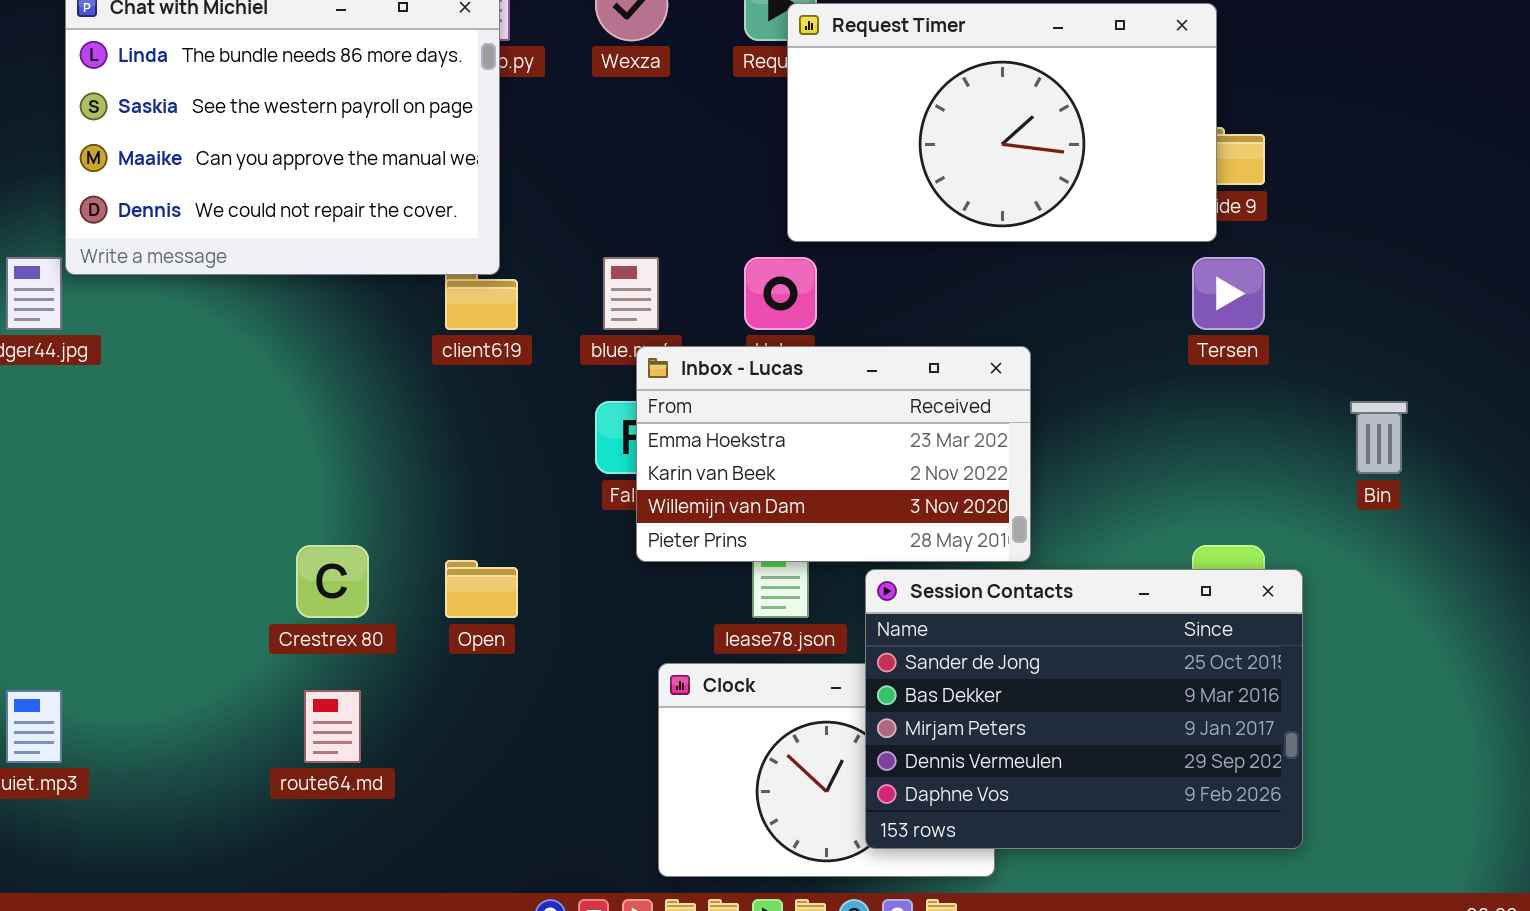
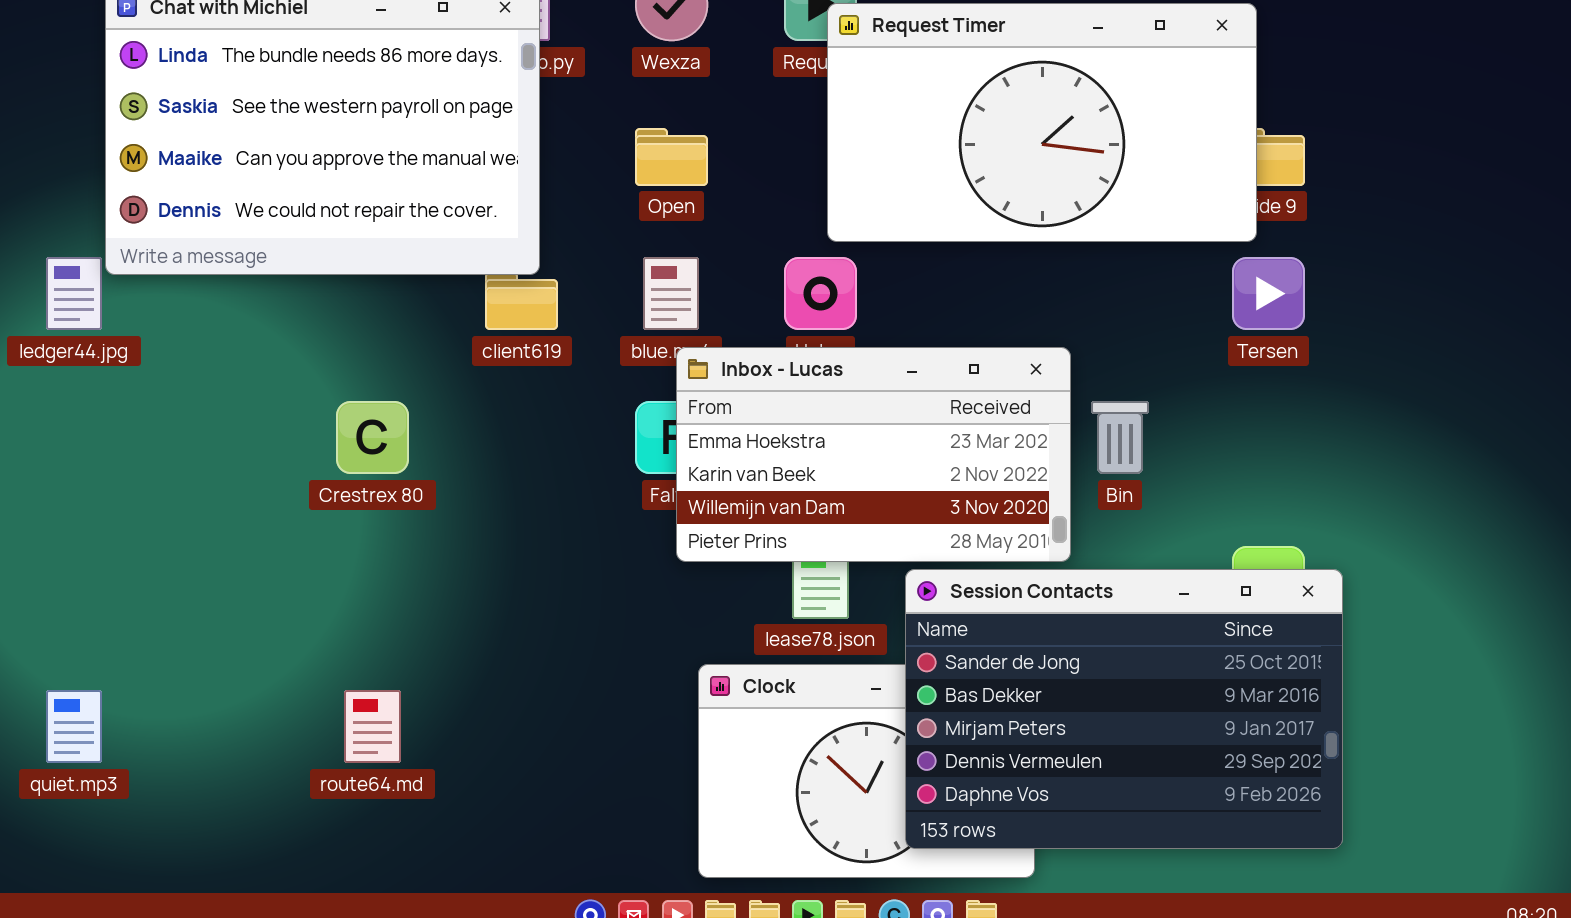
Bin: [1350,401,1408,474] -> [1091,401,1149,474], moved
Crestrex 80: [296,545,369,618] -> [336,401,409,474], moved
Open: [445,560,518,618] -> [635,128,708,186], moved

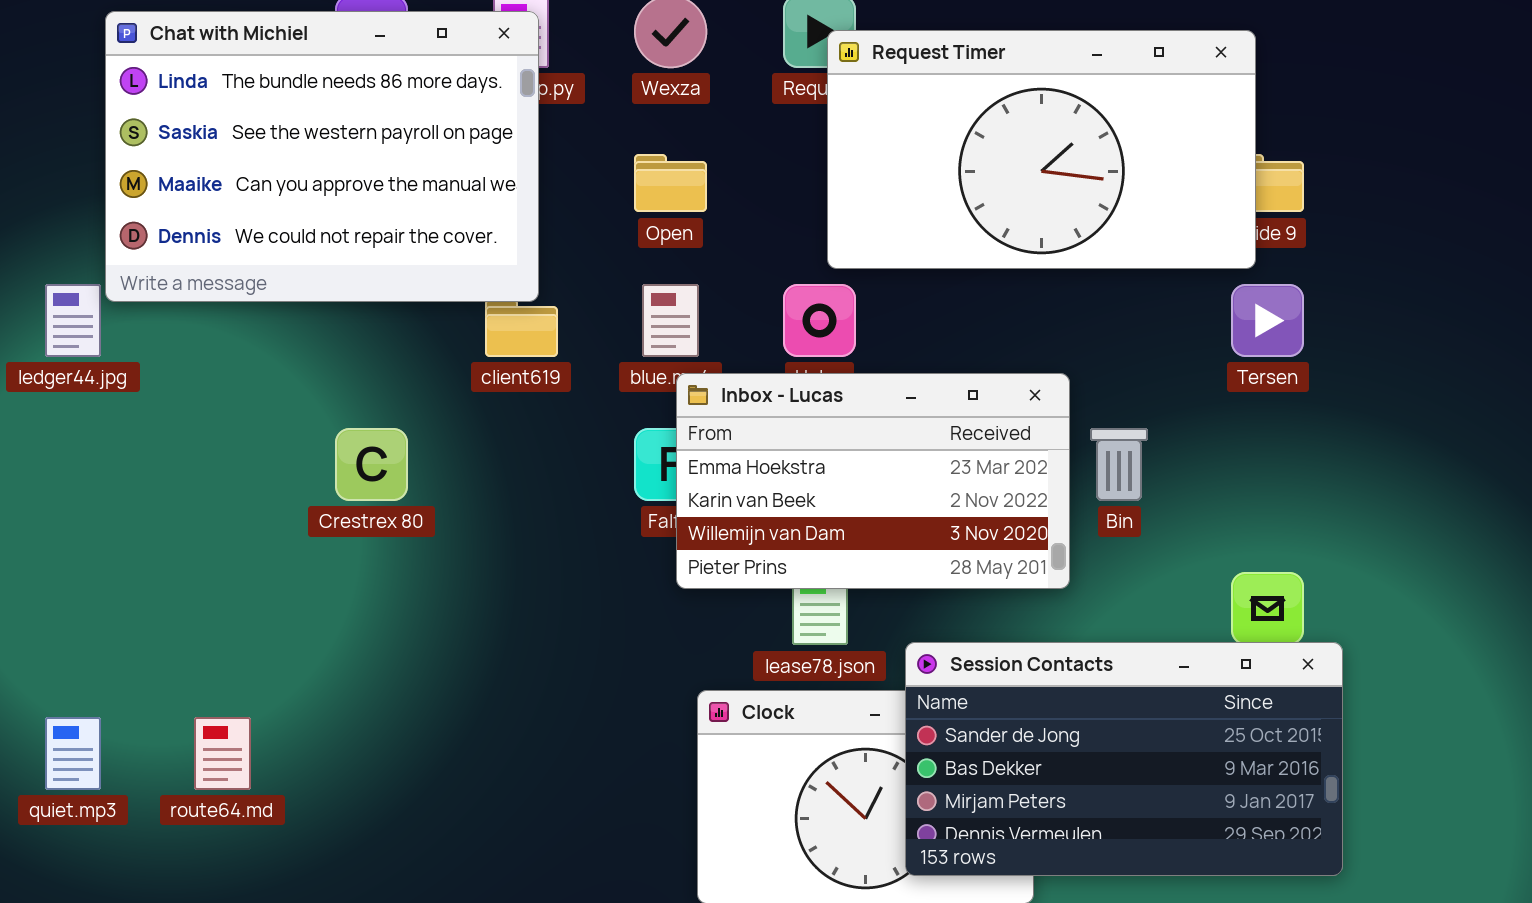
Session Contacts: [905,569,1343,849] -> [905,642,1343,876], resized
route64.md: [344,690,401,763] -> [194,717,251,790], moved

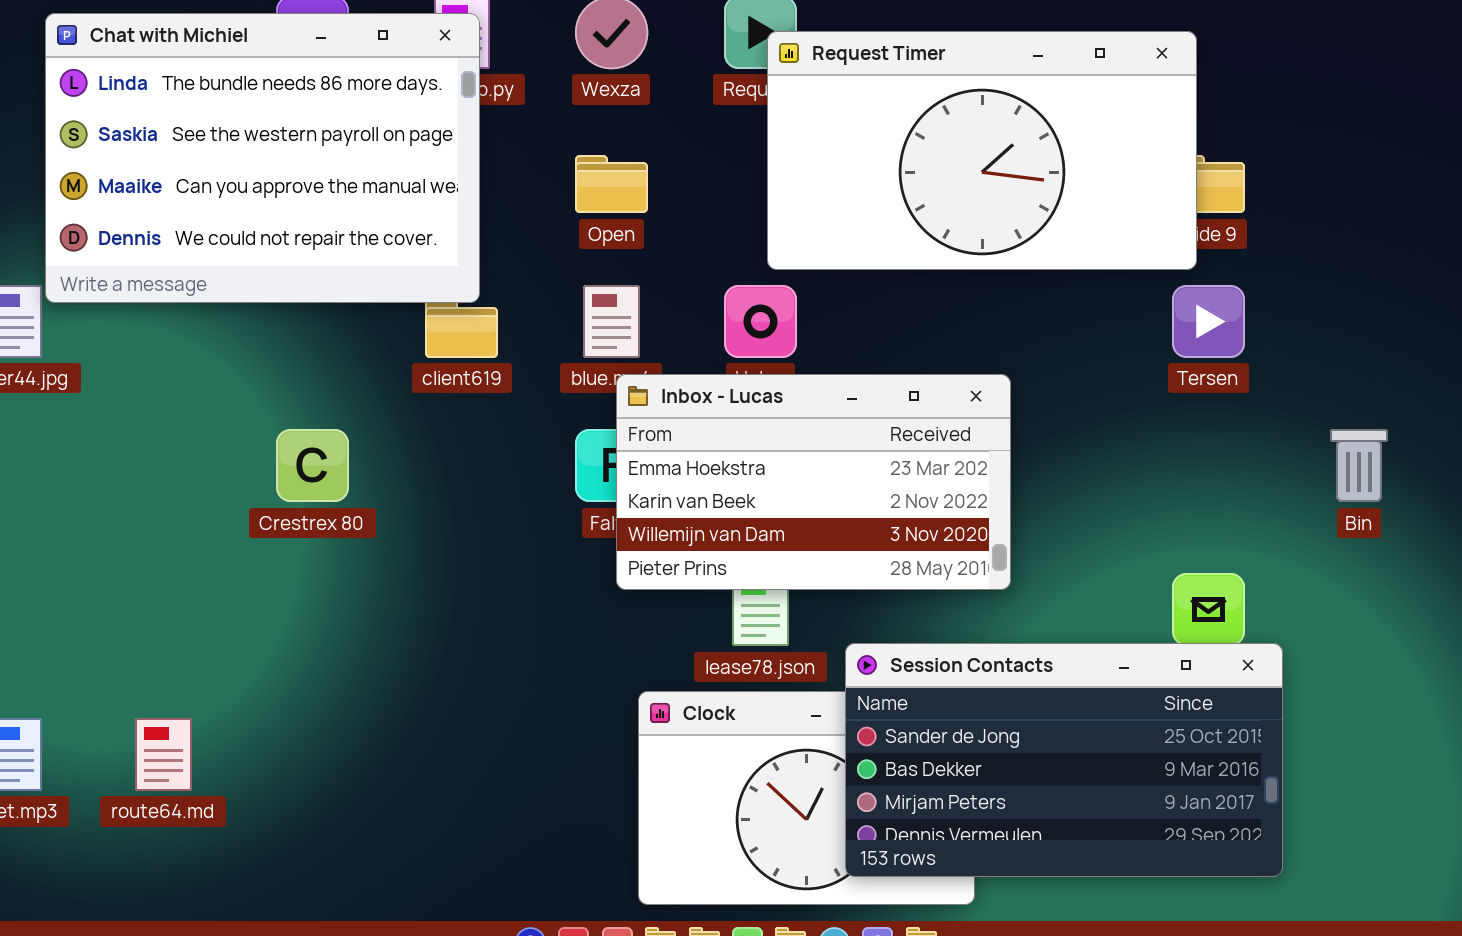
Bin: [1090,428,1148,501] -> [1330,429,1388,502], moved

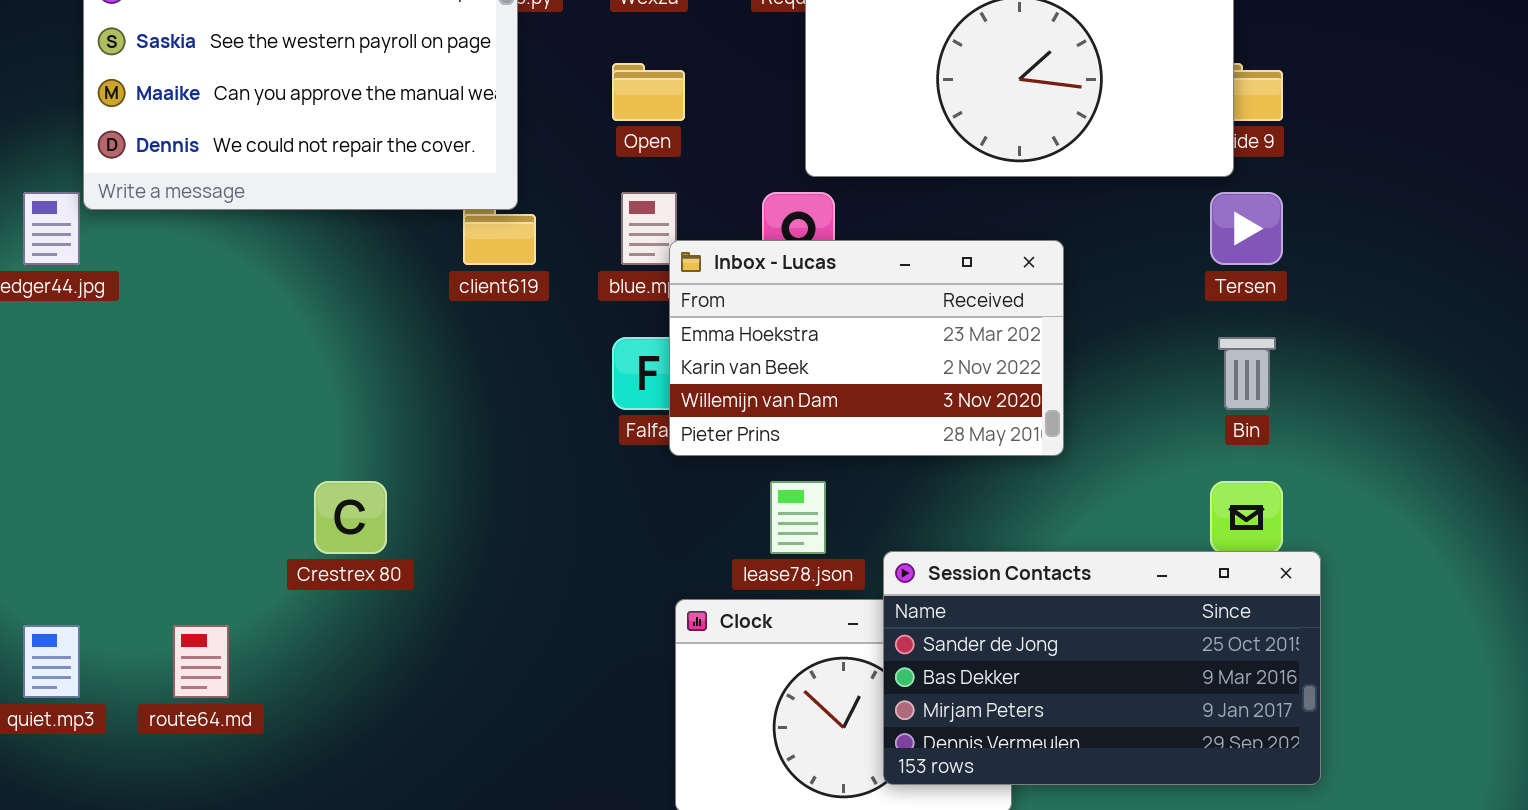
Inbox - Lucas: [616,374,1011,590] -> [669,240,1064,456], moved
Crestrex 80: [276,429,349,502] -> [314,481,387,554], moved
Bin: [1330,429,1388,502] -> [1218,337,1276,410], moved

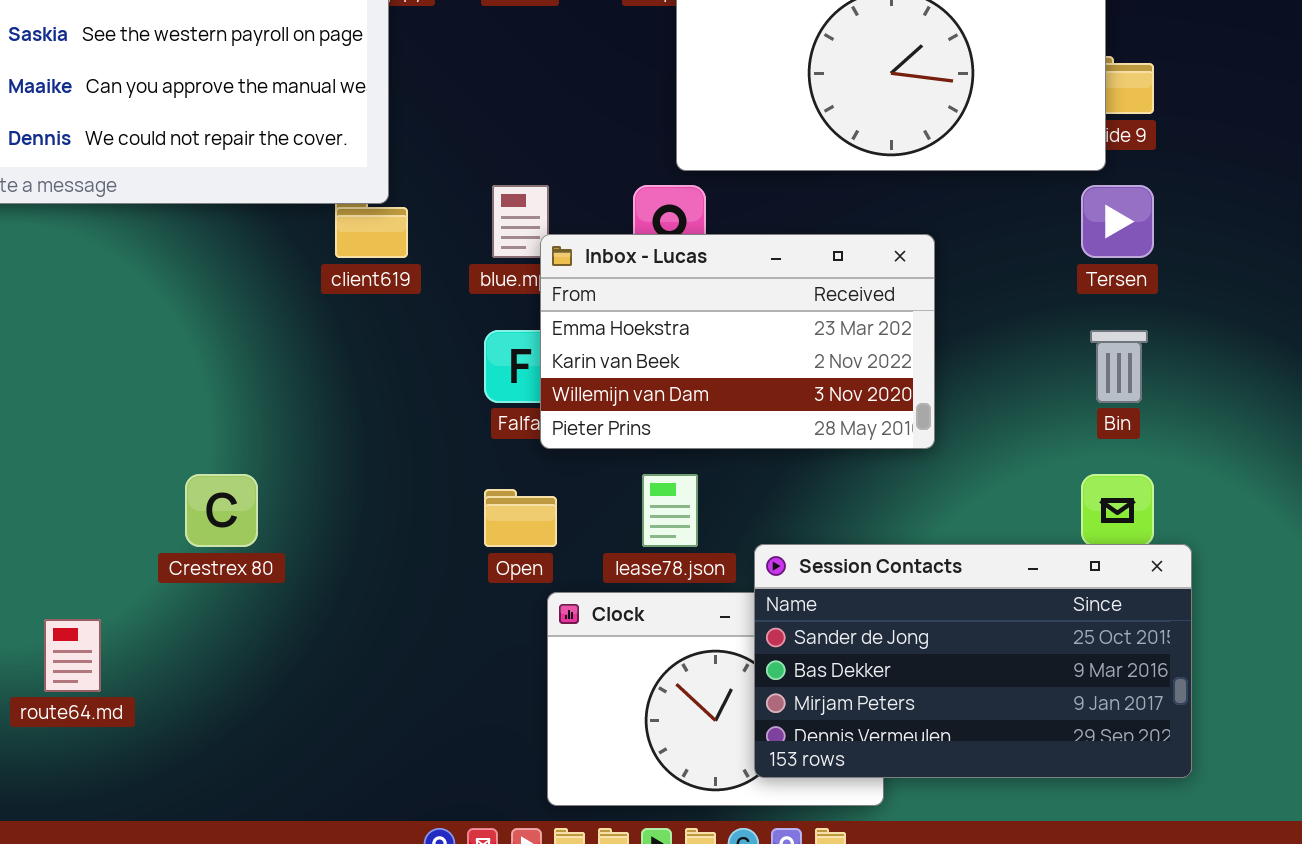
Open: [612,63,685,121] -> [484,489,557,547], moved

